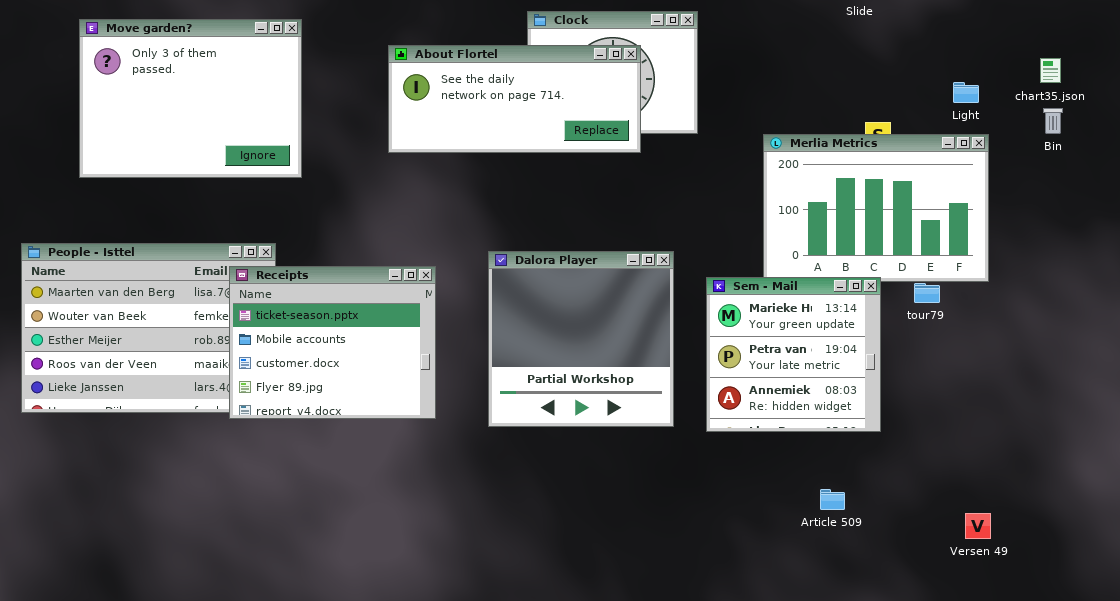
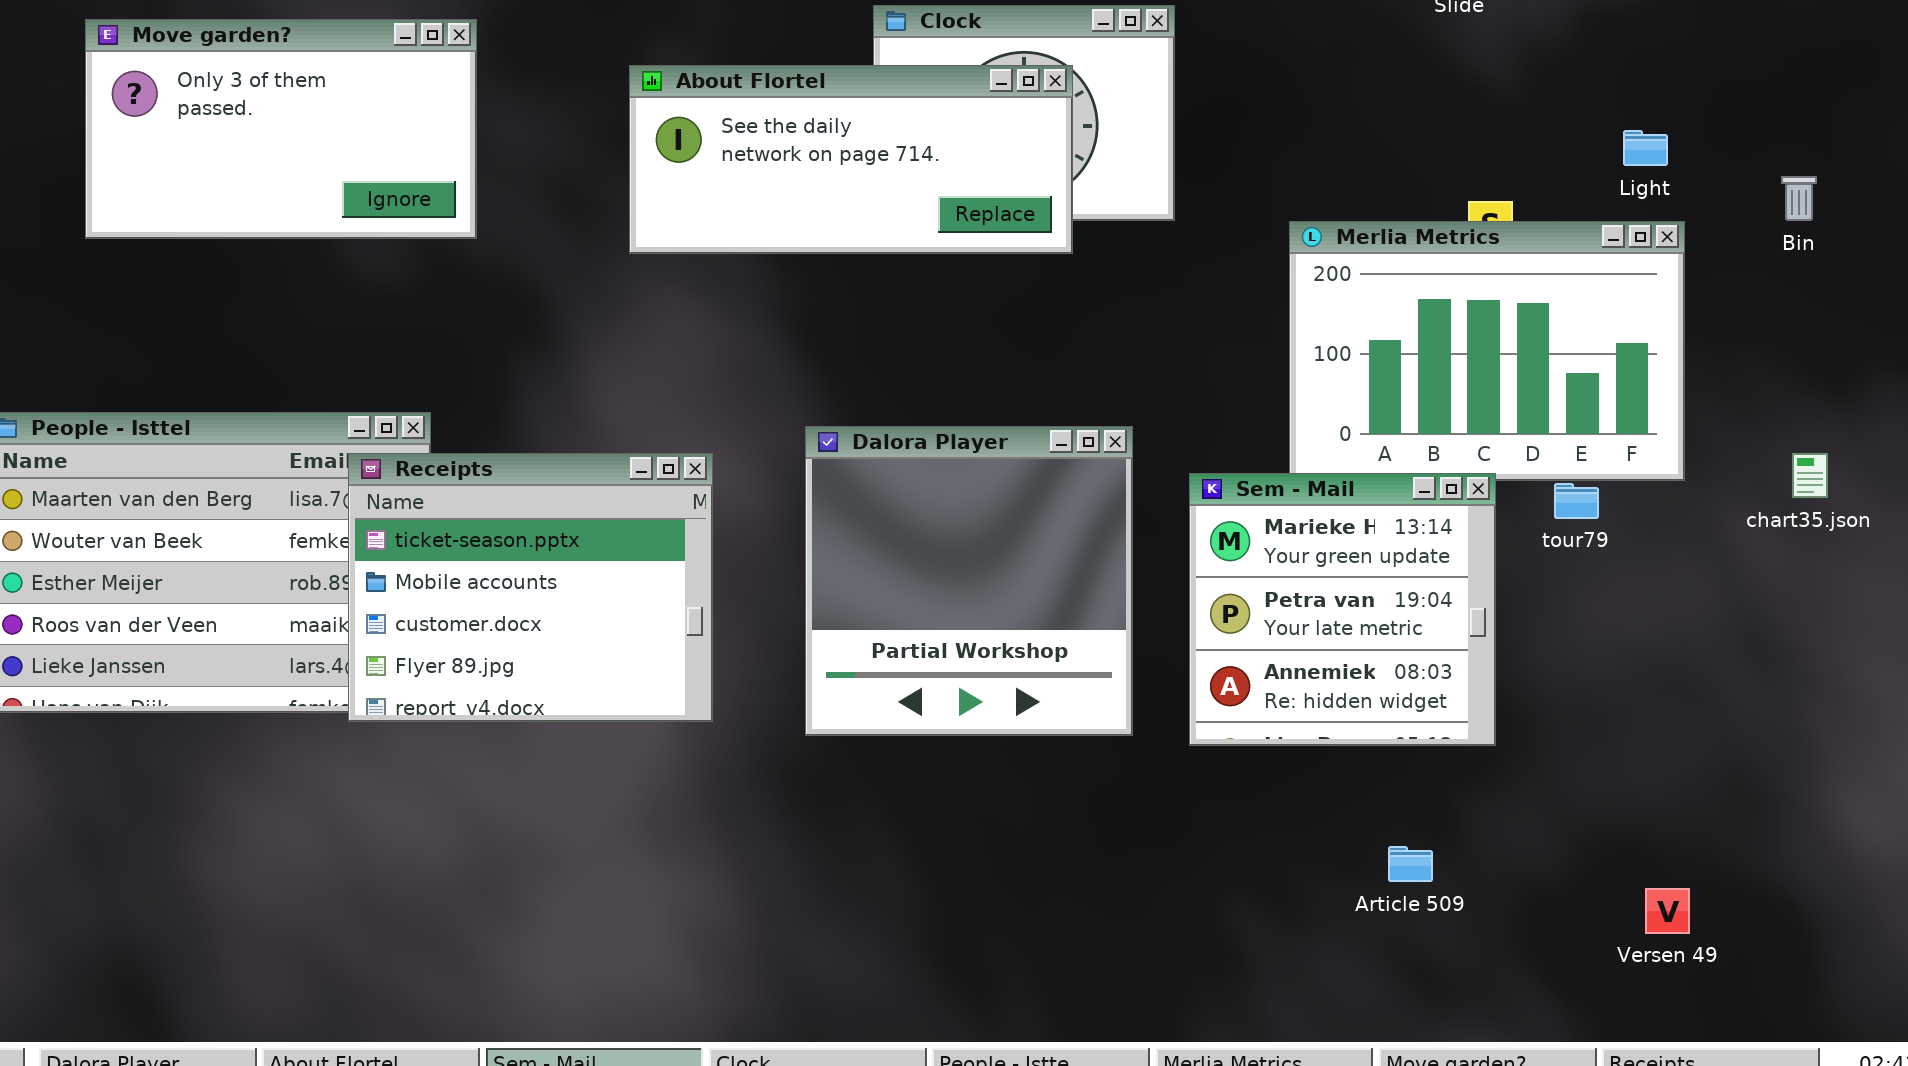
Move garden?: [79,19,302,178] -> [85,19,477,239], resized
chart35.json: [1040,58,1061,83] -> [1792,453,1828,498], moved

